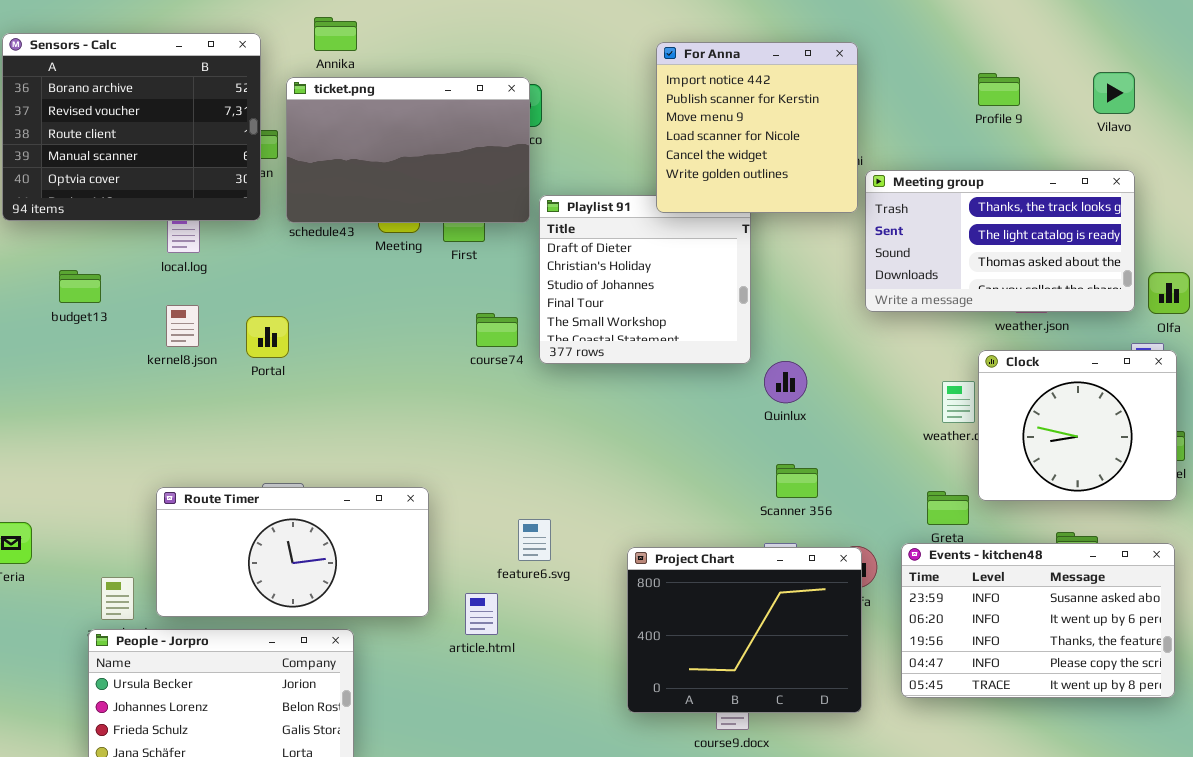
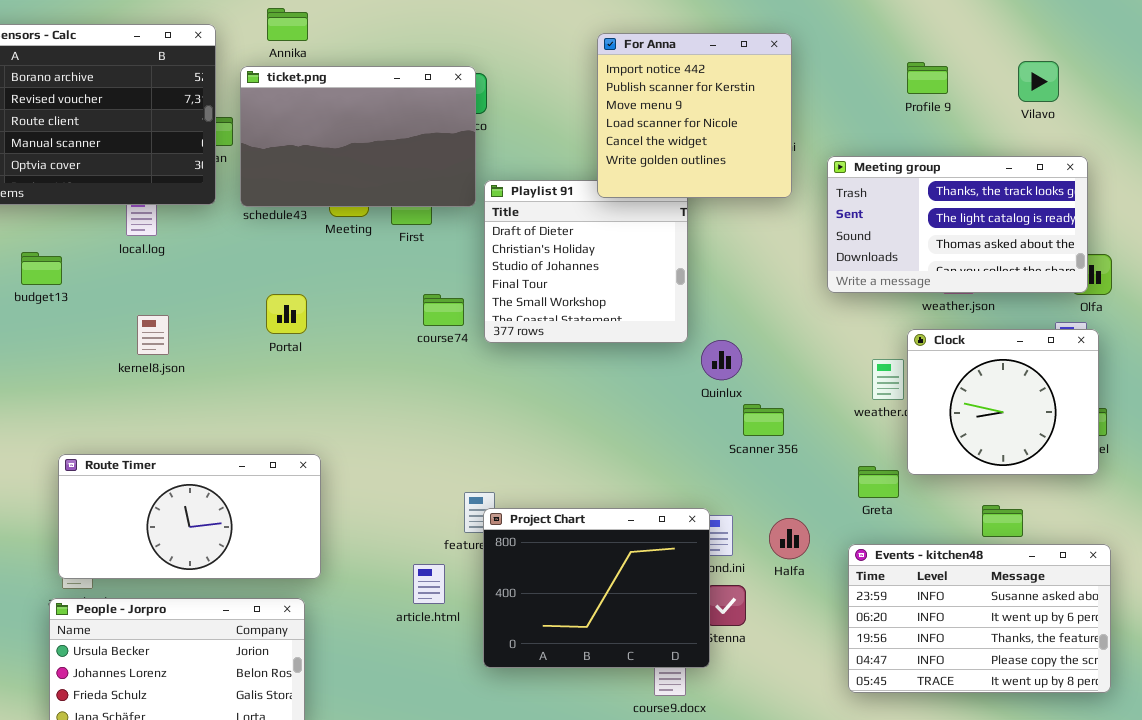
Meeting group: [865,170,1135,312] -> [827,156,1088,293], moved
kernel8.json: [166,305,199,347] -> [137,315,169,355], moved
Portal: [246,316,289,358] -> [266,294,307,334], moved
Scanner 356: [776,464,818,498] -> [743,404,784,436], moved
Route Timer: [156,487,429,617] -> [58,454,321,579], moved
Events - kitchen48: [901,543,1175,698] -> [848,544,1111,693], moved
Project Chart: [627,547,862,713] -> [483,508,710,668], moved

